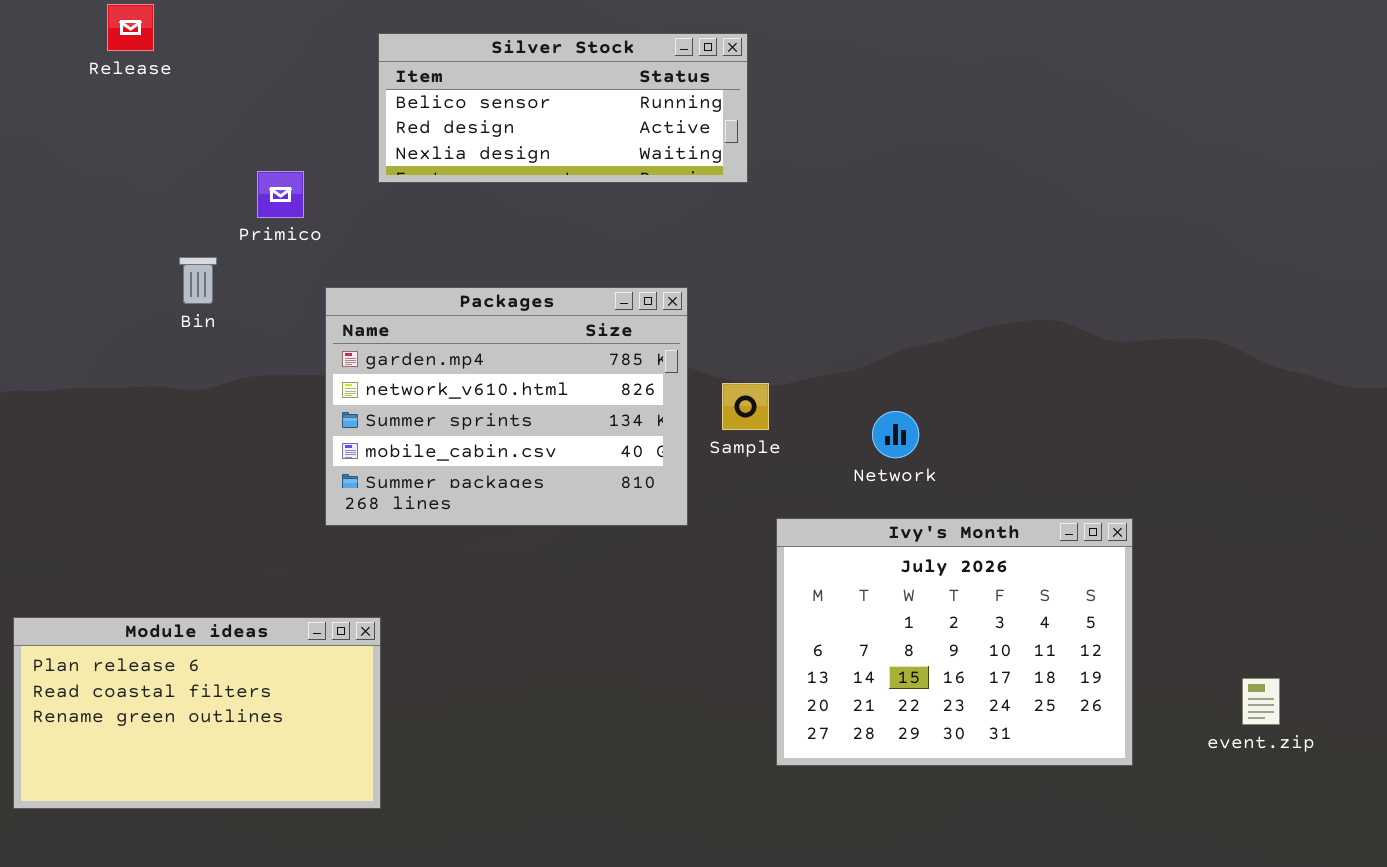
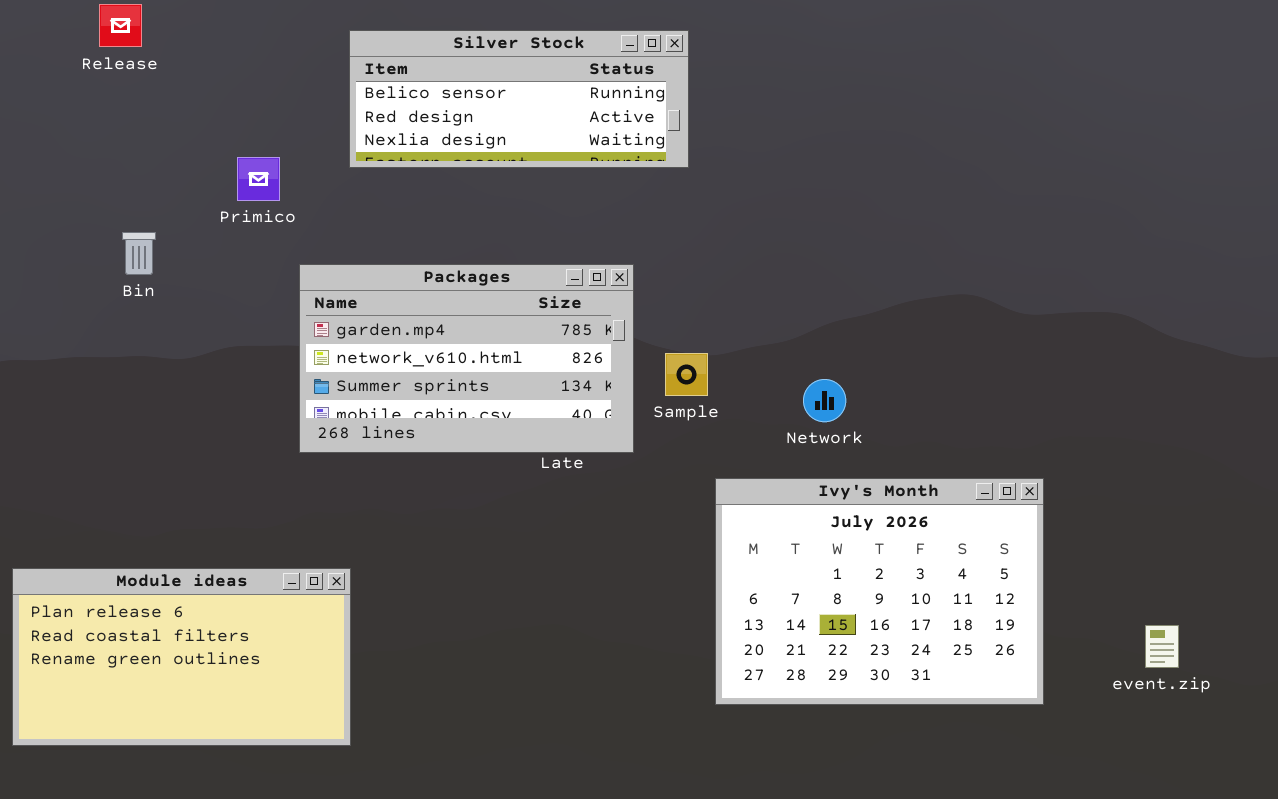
Bin: [179,257,217,304] -> [122,232,156,275], moved
Packages: [325,287,688,526] -> [299,264,634,453], resized

